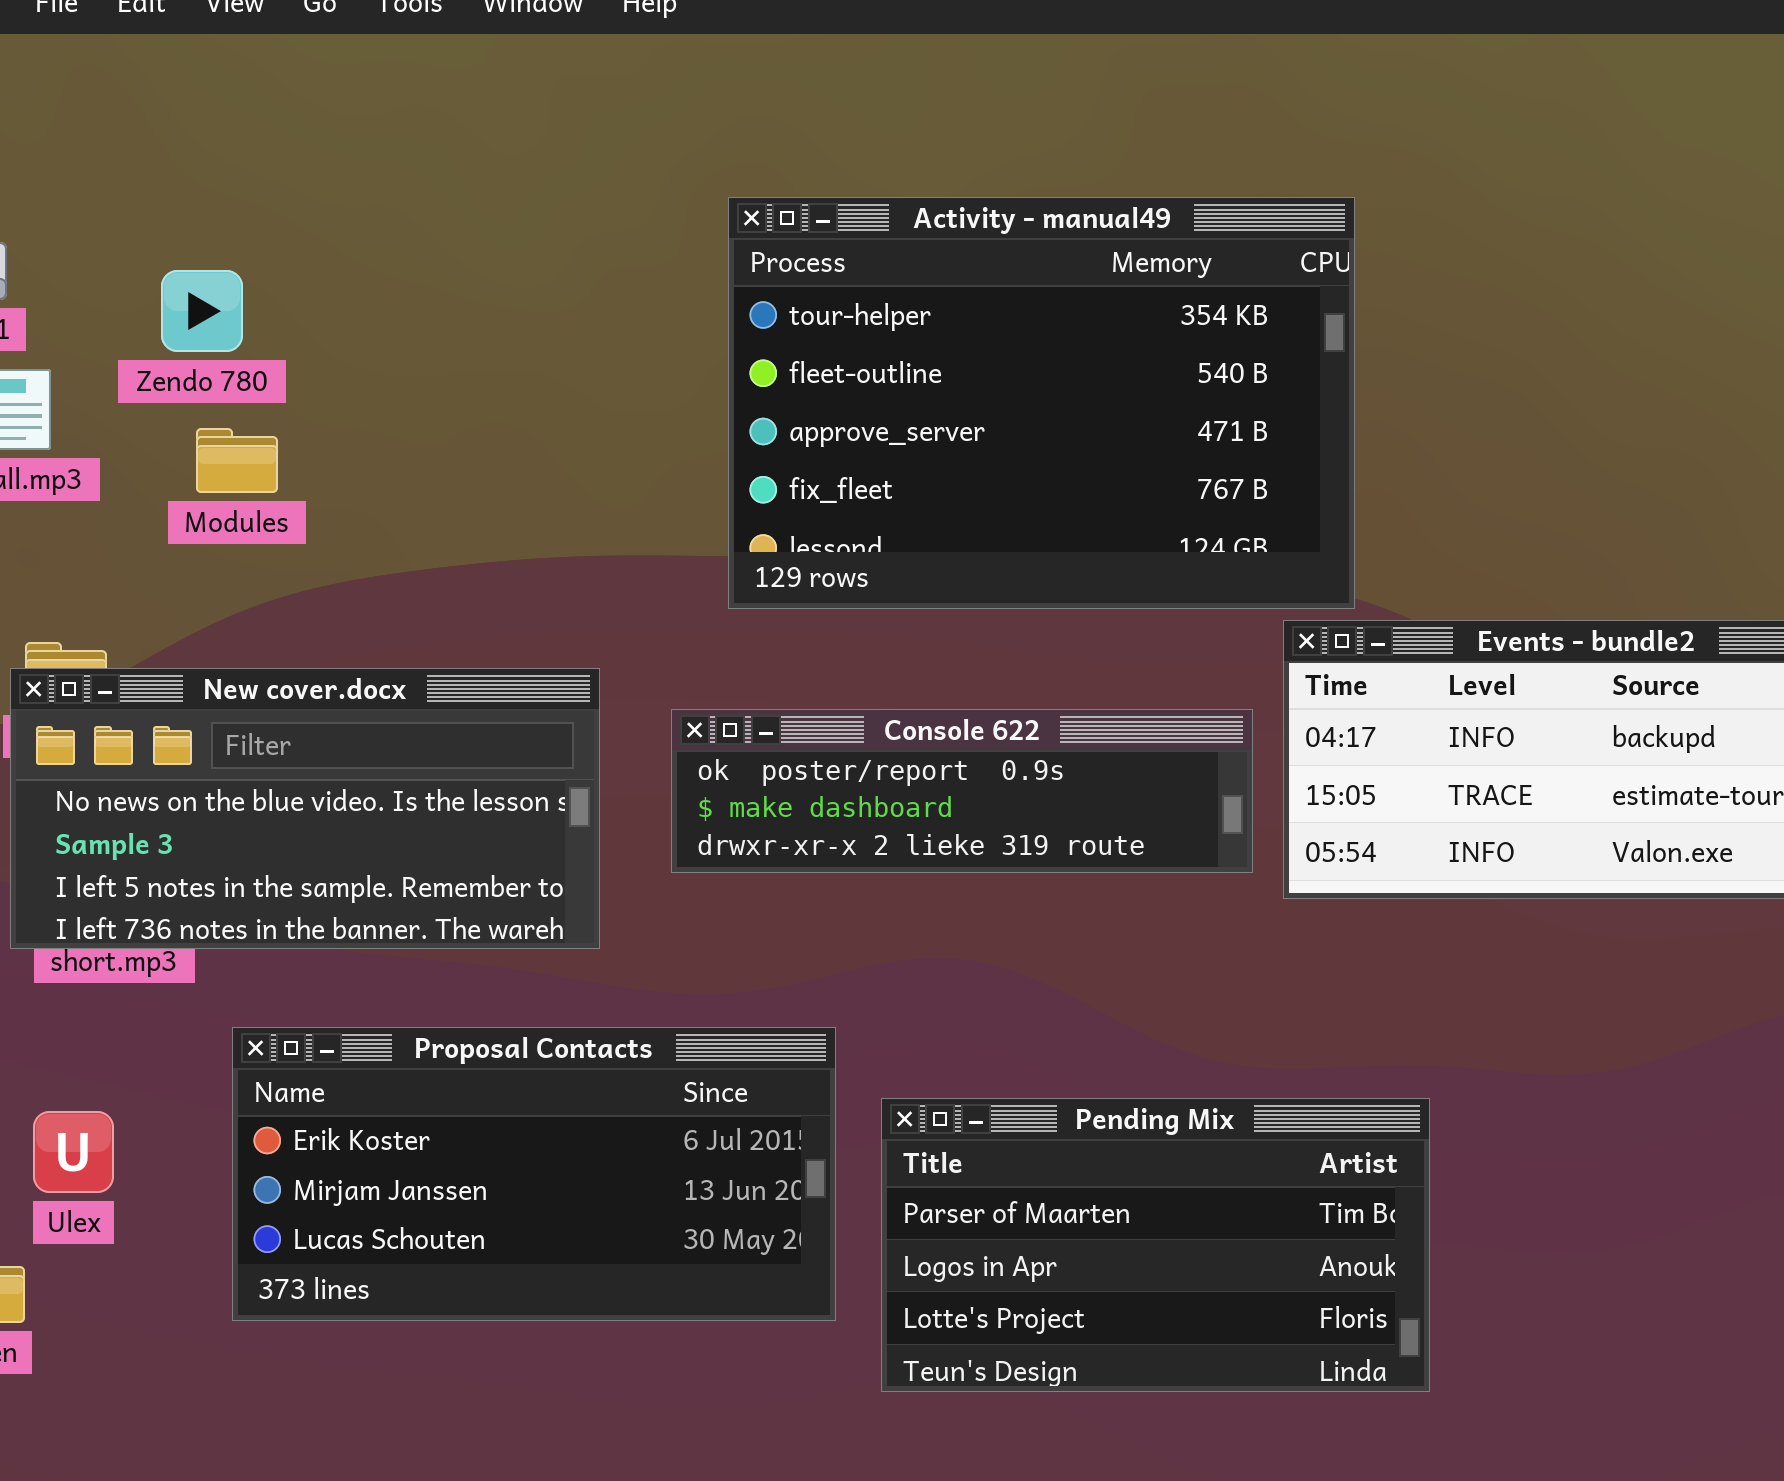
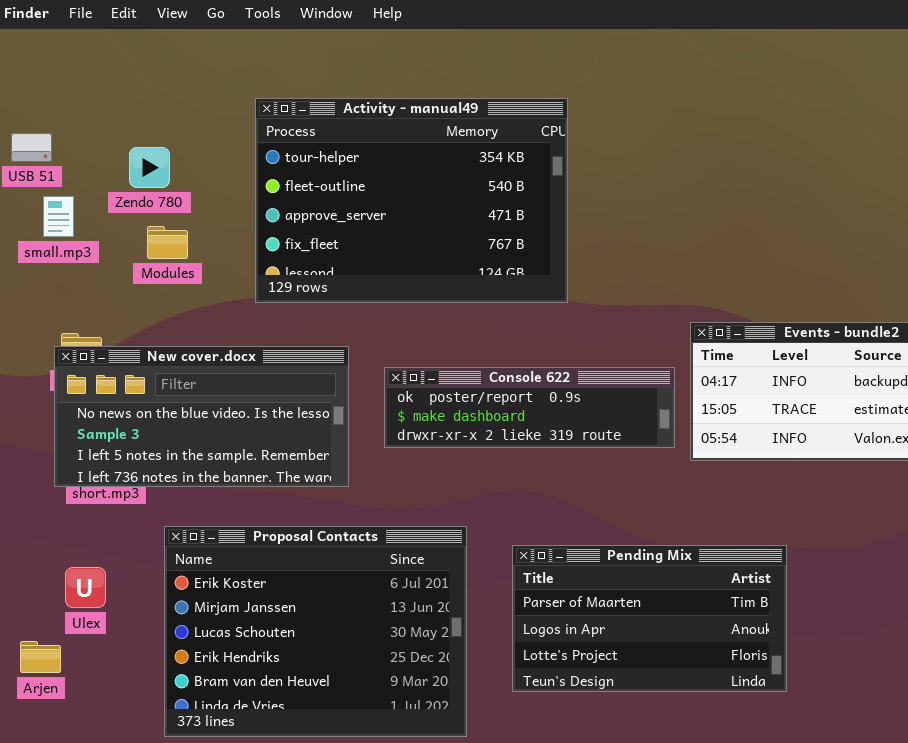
Activity - manual49: [728,197,1355,609] -> [255,98,568,303], moved
Proposal Contacts: [232,1027,836,1321] -> [164,526,467,737], resized
Pending Mix: [881,1098,1430,1392] -> [512,545,787,692], moved

